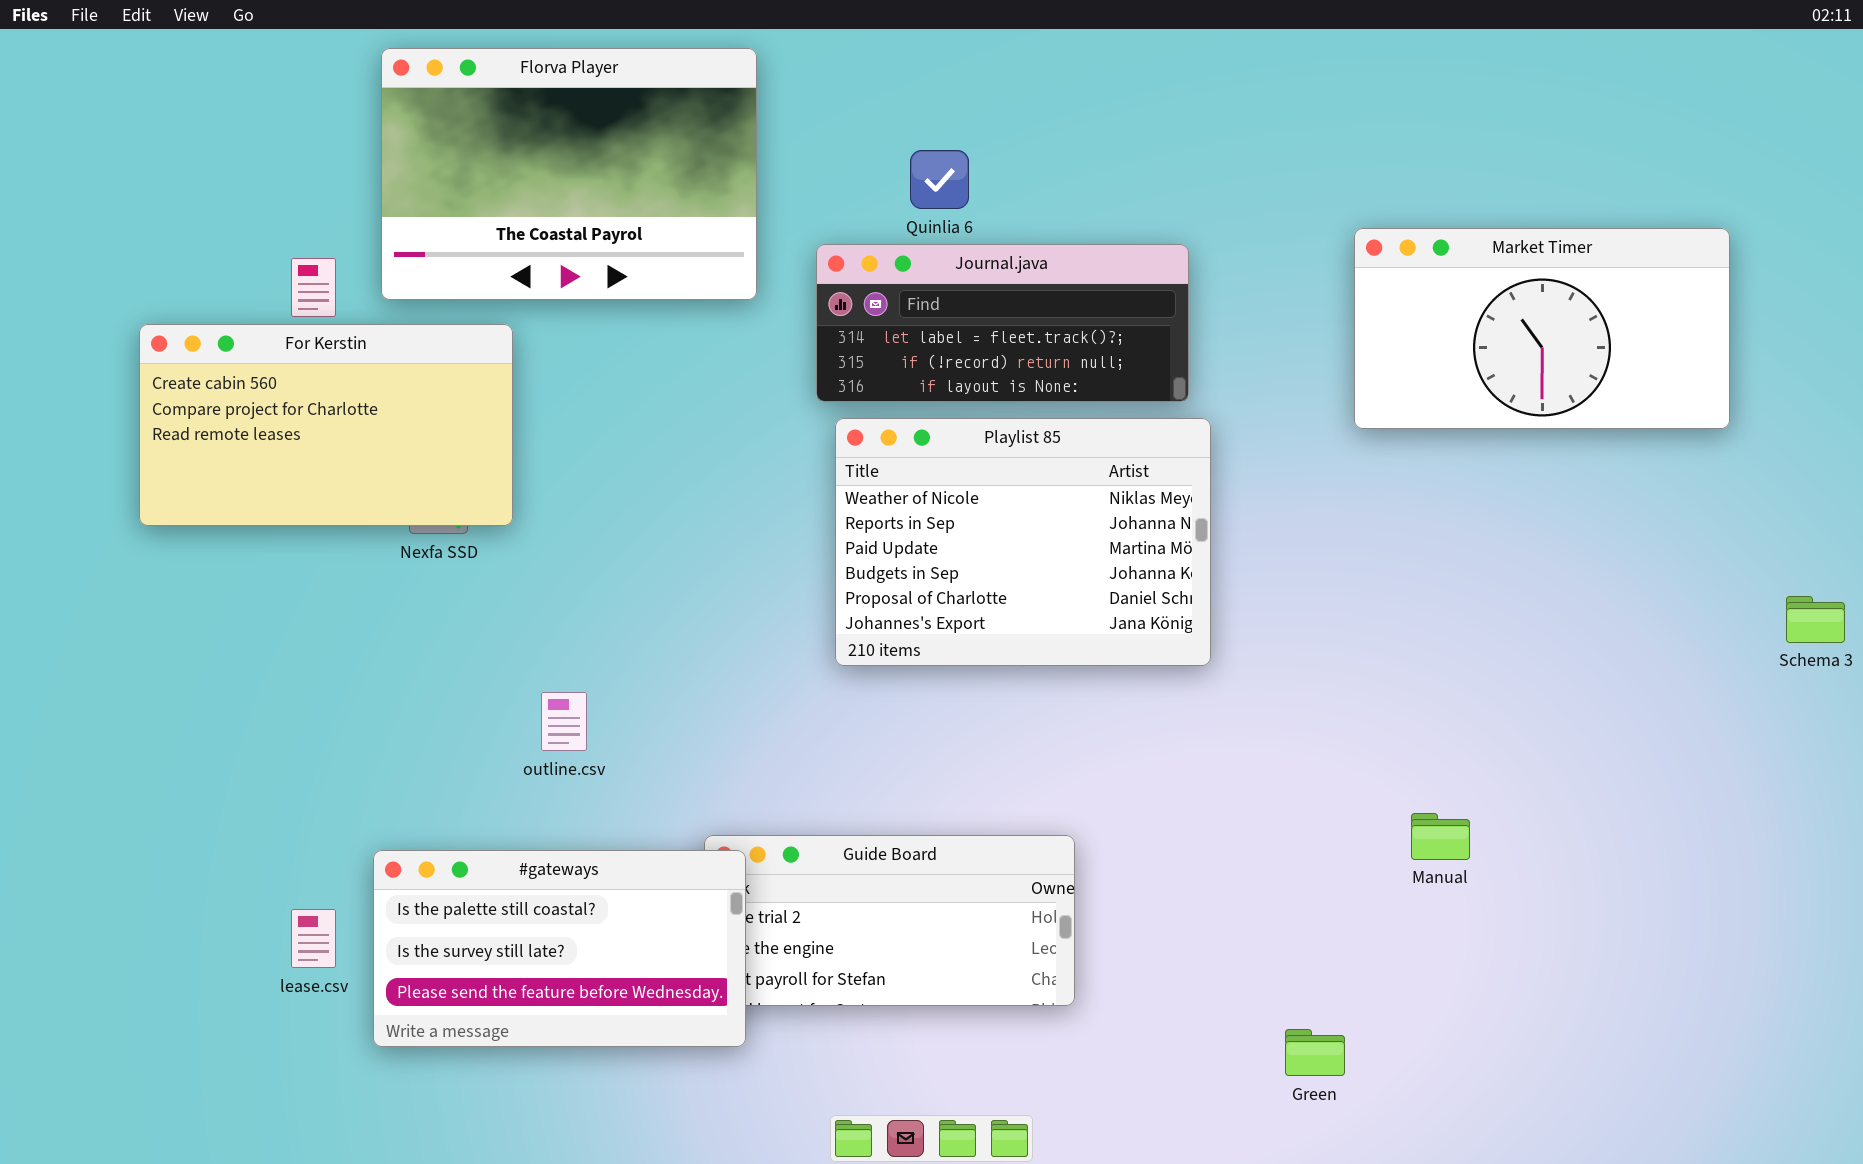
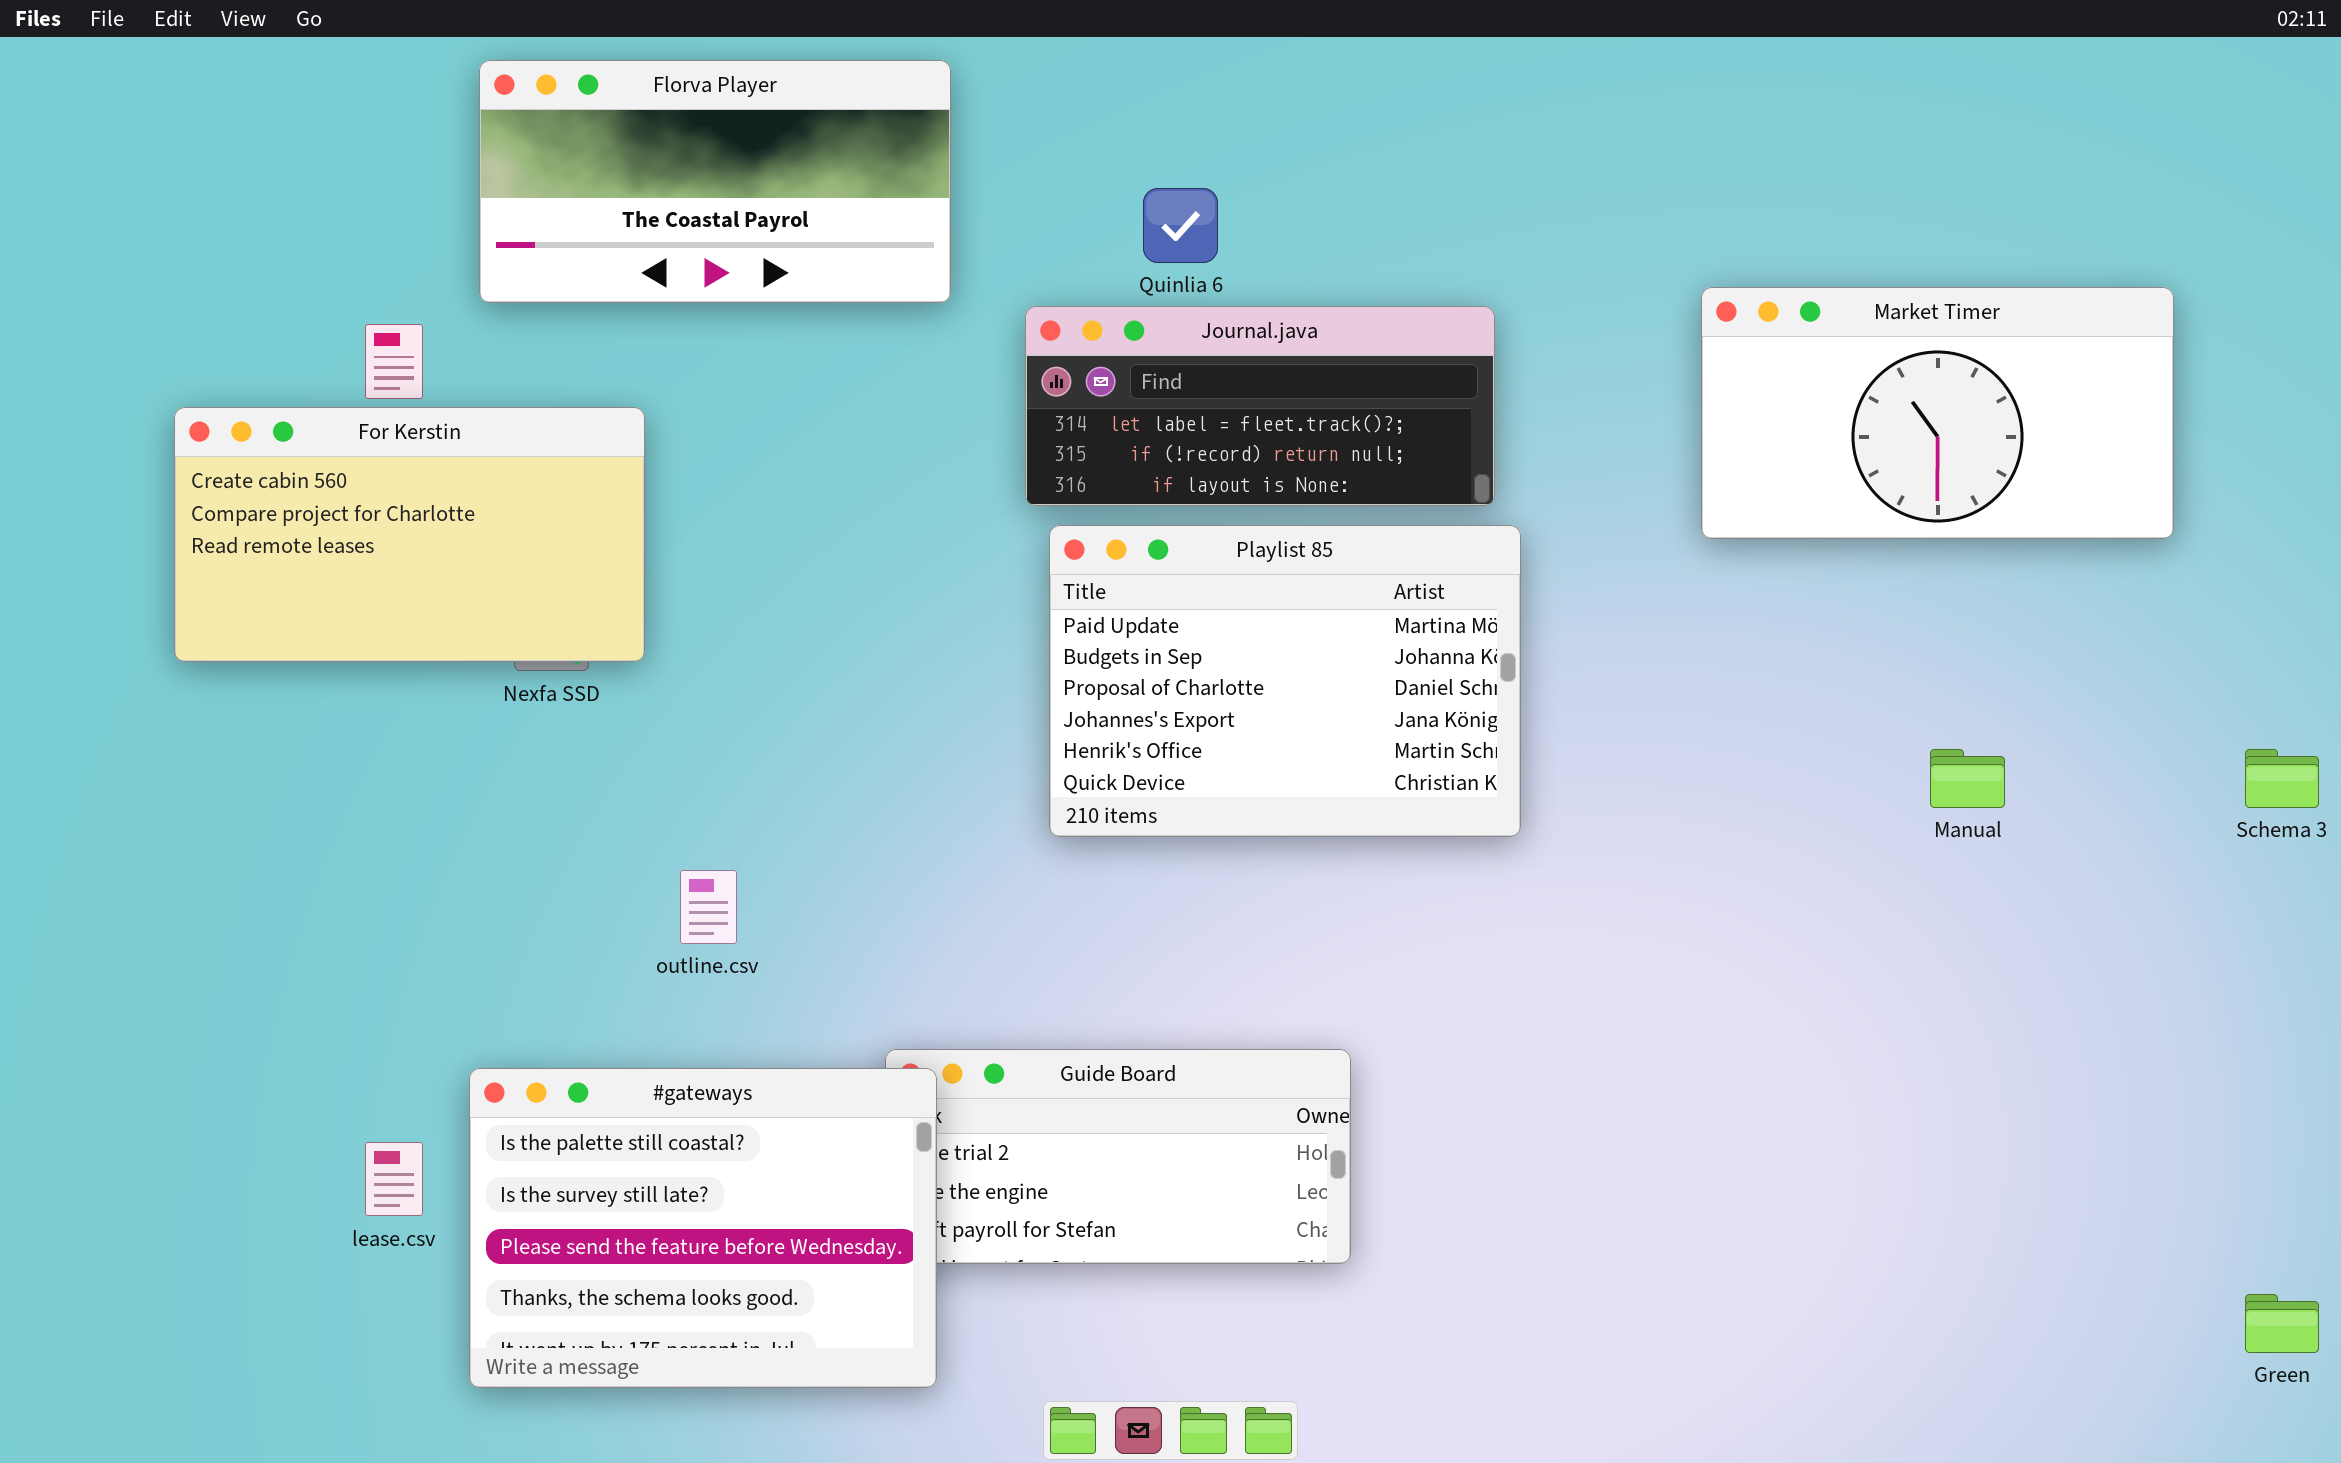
Florva Player: [381,48,757,300] -> [479,60,951,303], resized
Playlist 85: [835,418,1211,666] -> [1049,525,1521,837], scrolled down 2 rows
Manual: [1411,813,1470,860] -> [1930,749,2005,808], moved
#gateways: [373,850,746,1047] -> [469,1068,937,1388], resized
Green: [1285,1029,1345,1076] -> [2245,1294,2319,1353], moved

